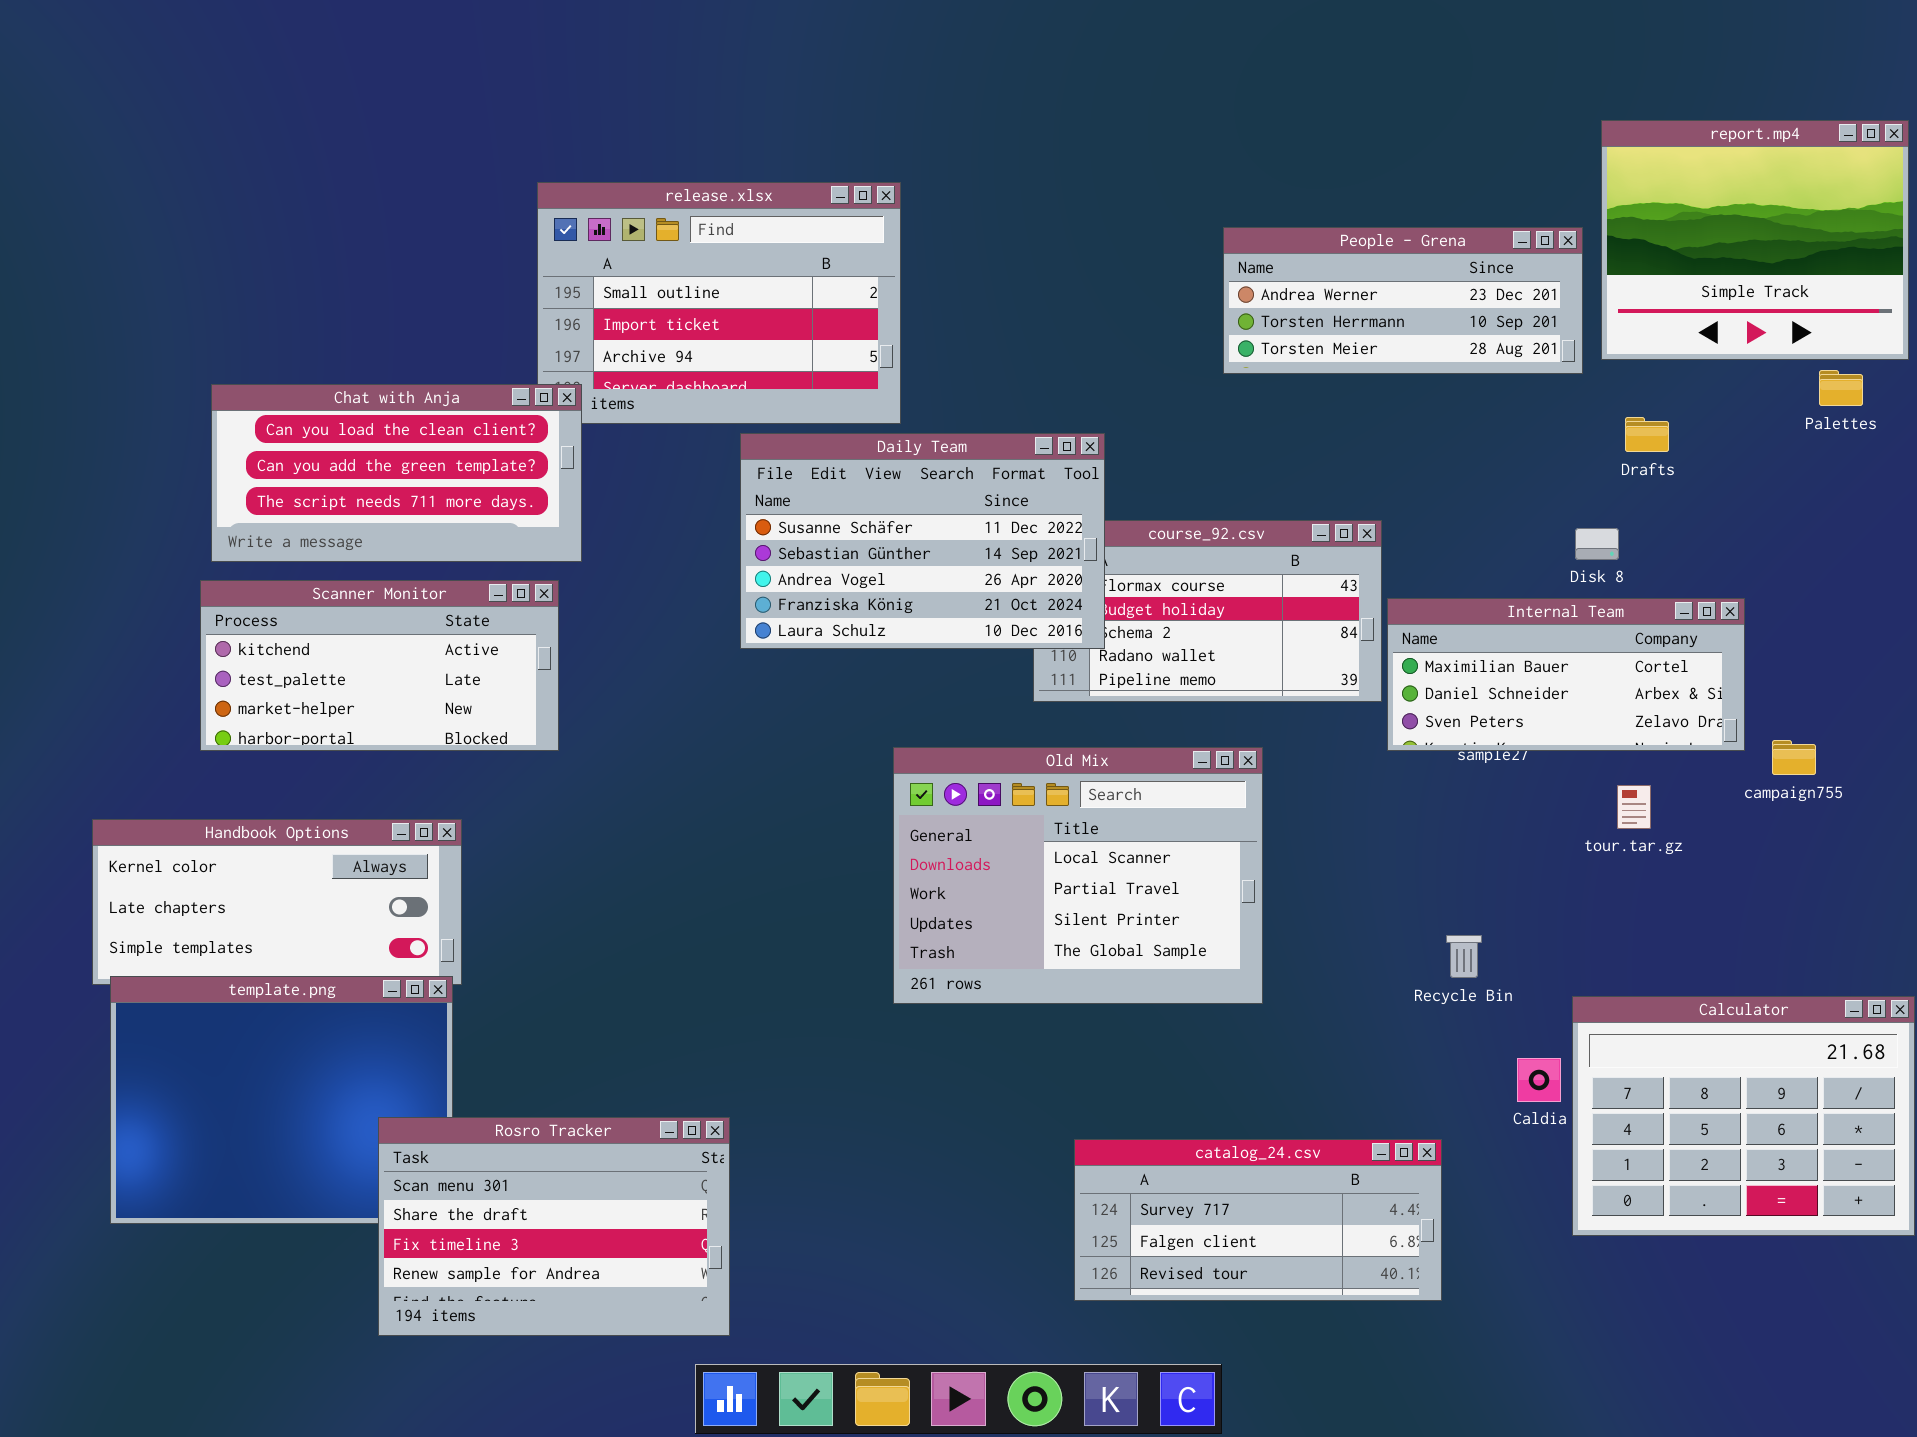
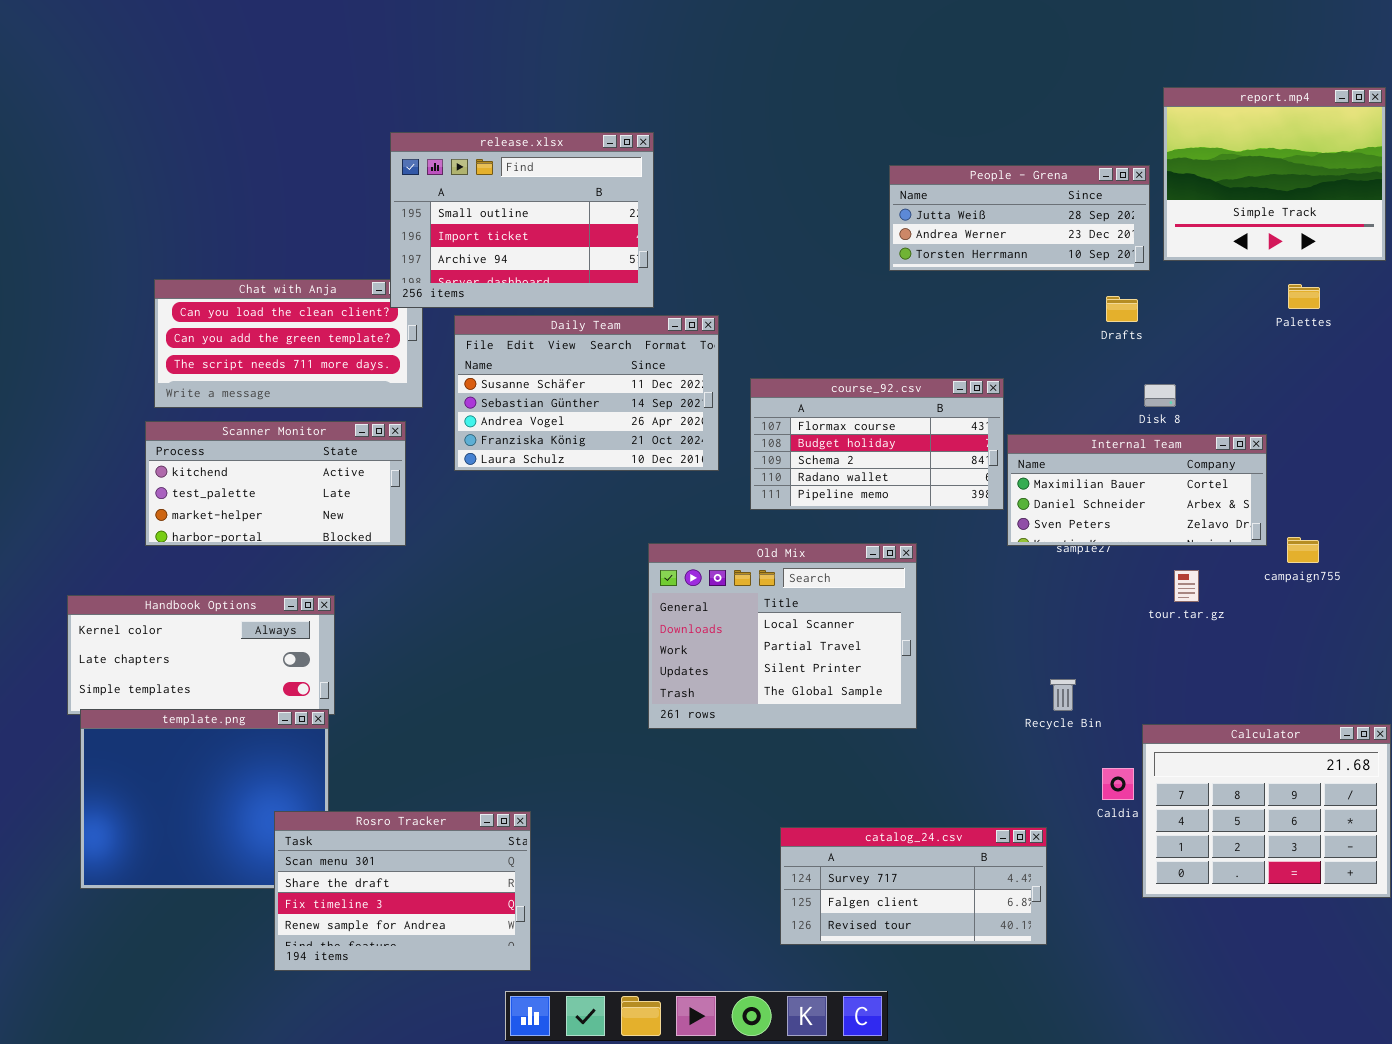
release.xlsx: [537,182,901,424] -> [390,132,654,308], raised
People - Grena: [1223,227,1583,374] -> [889,165,1150,271], scrolled up 1 row
Palettes: [1819,370,1863,406] -> [1288,284,1320,309], moved
Drafts: [1625,417,1669,452] -> [1106,296,1138,322], moved
Daily Team: [740,433,1105,649] -> [454,315,719,471], moved

